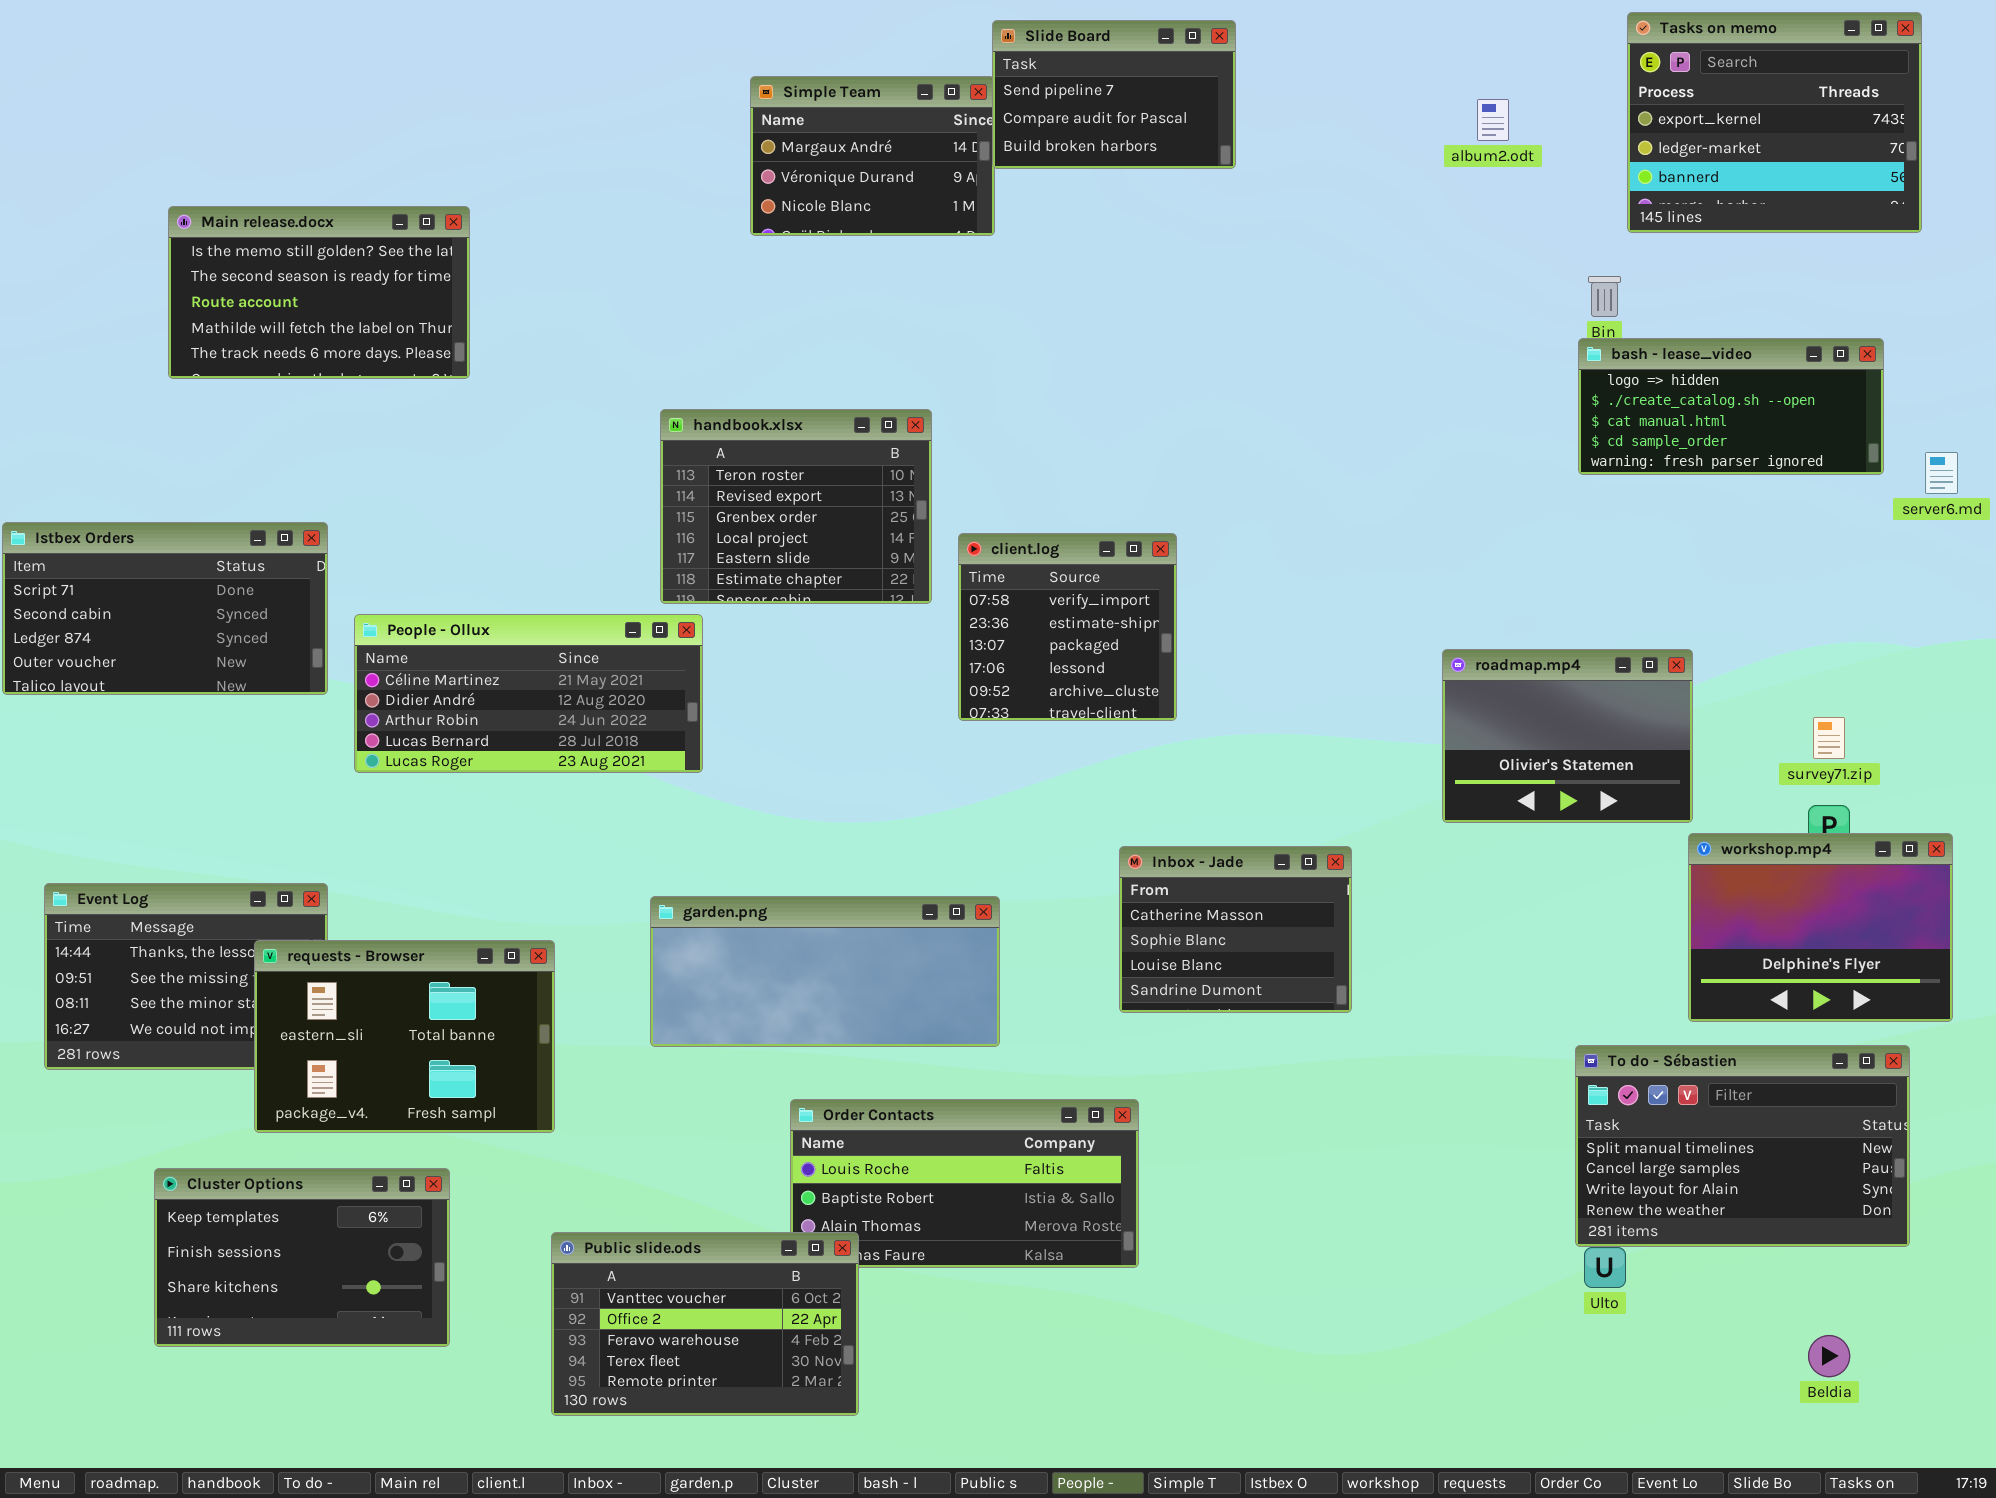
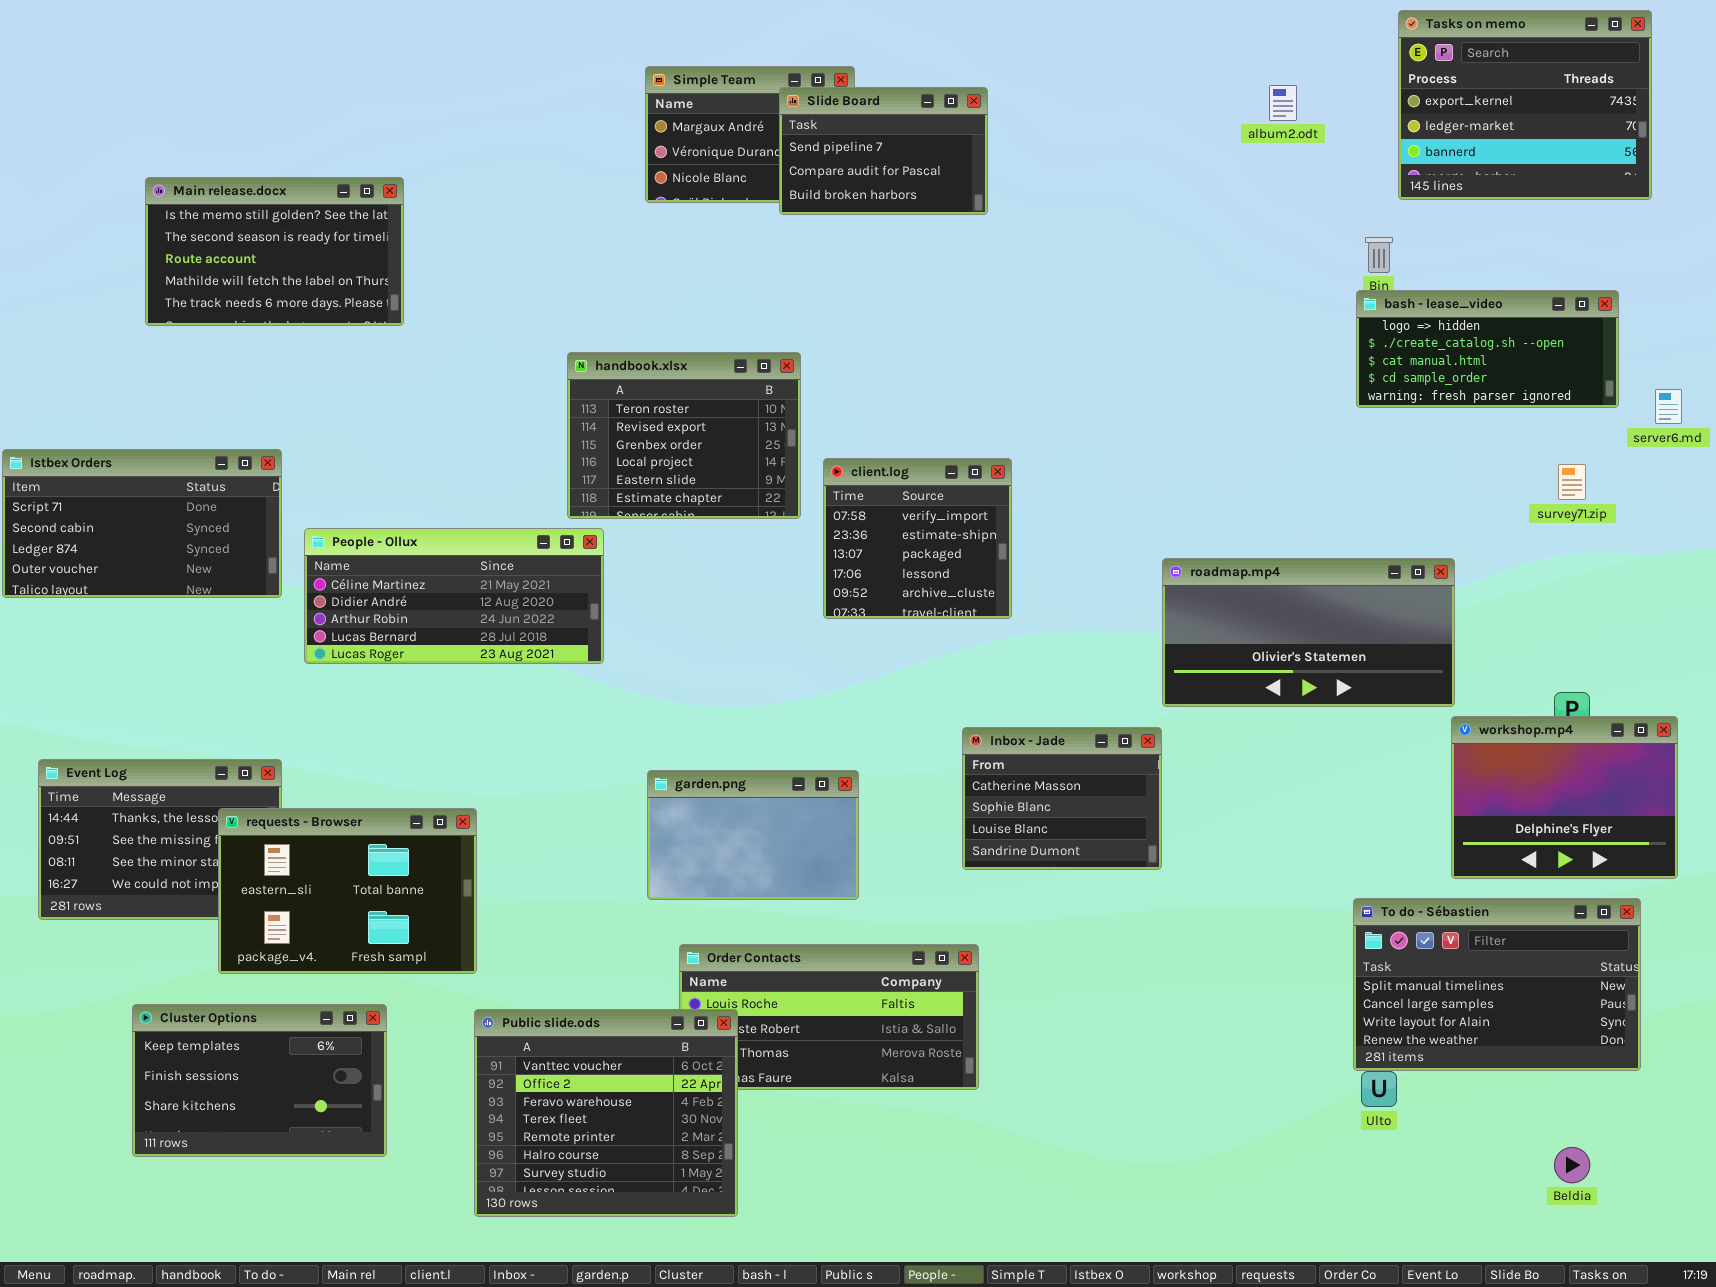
Slide Board: [992,20,1236,169] -> [779,87,988,215], moved
roadmap.mp4: [1442,649,1693,823] -> [1162,558,1455,707], resized
survey71.zip: [1813,717,1845,759] -> [1558,464,1586,500], moved
garden.png: [650,896,1000,1047] -> [647,770,859,900], resized
Public slide.ods: [551,1232,859,1416] -> [474,1009,738,1217], resized

